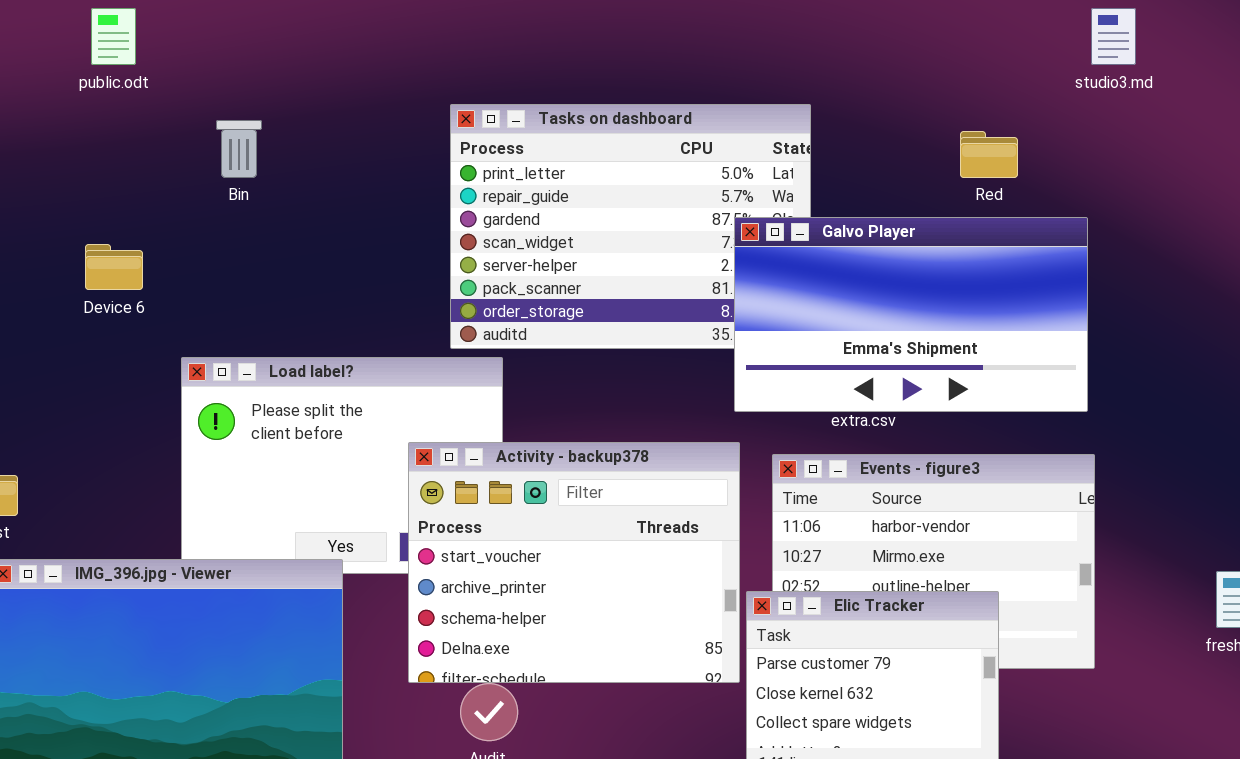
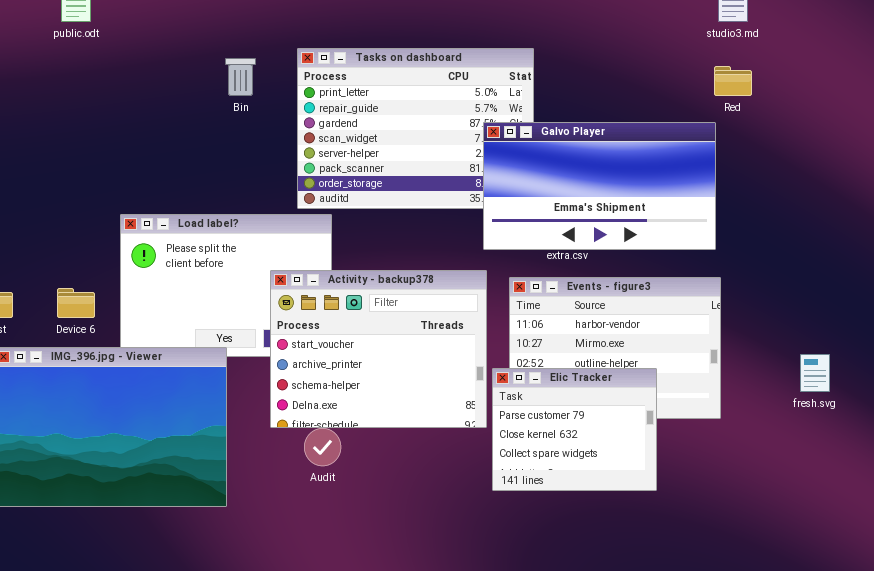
Bin: [216,120,262,178] -> [225,58,256,96], moved
Red: [960,131,1018,178] -> [714,66,752,96], moved
Device 6: [85,244,143,290] -> [57,288,95,318], moved

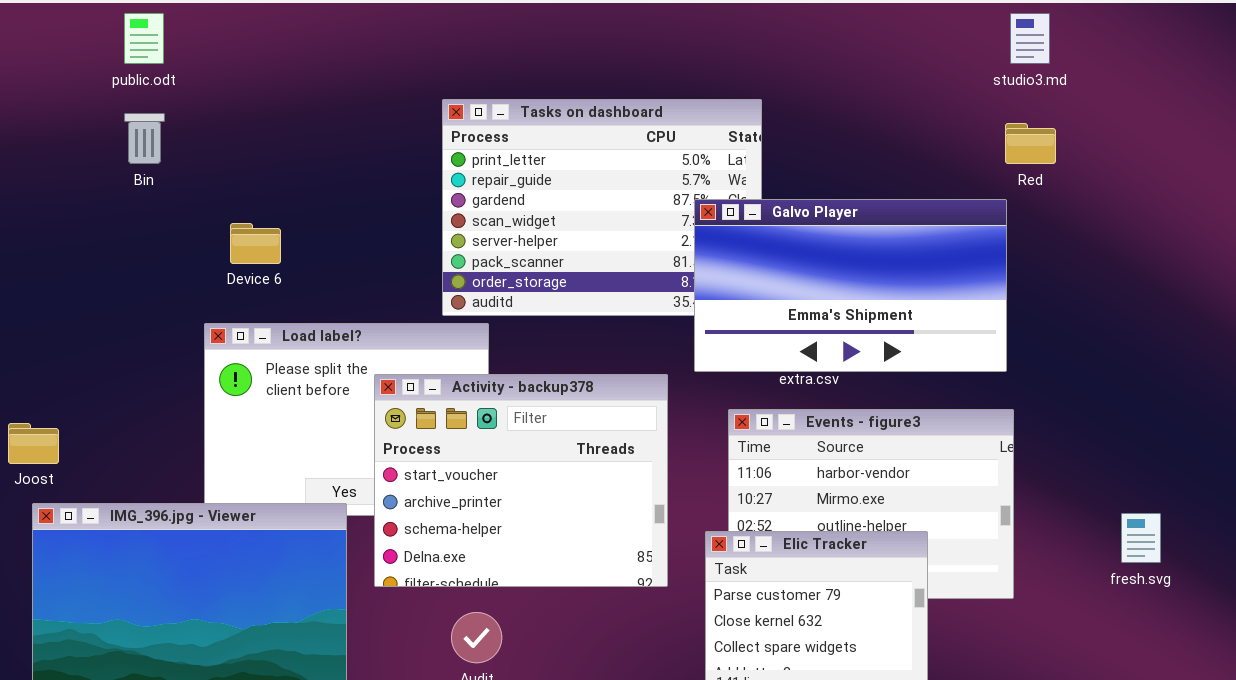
Bin: [225,58,256,96] -> [124,113,165,164], moved
Activity - backup378: [270,270,487,428] -> [374,374,668,587], moved
Device 6: [57,288,95,318] -> [230,223,281,264], moved

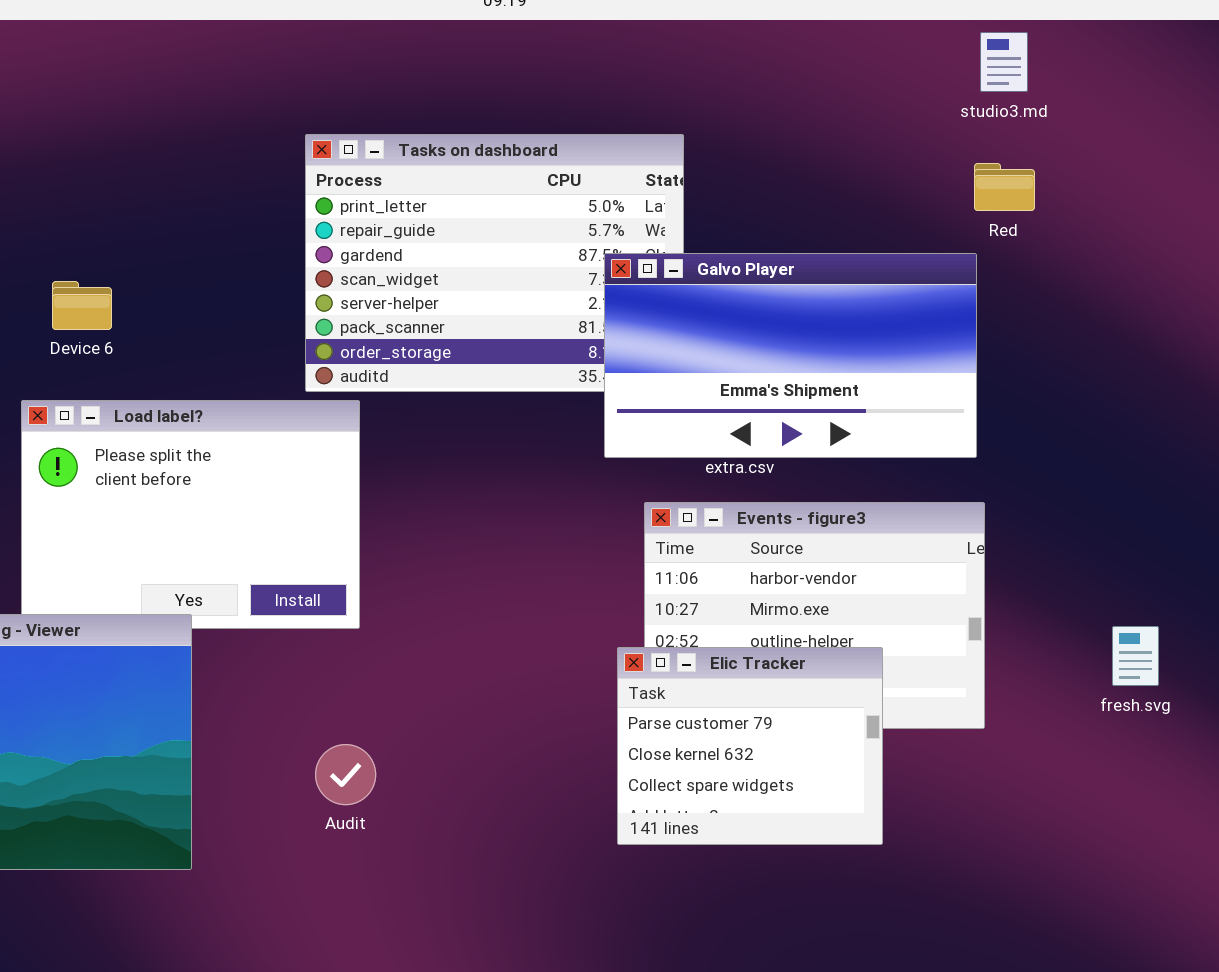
Activity - backup378: [374,374,668,587] -> none, closed

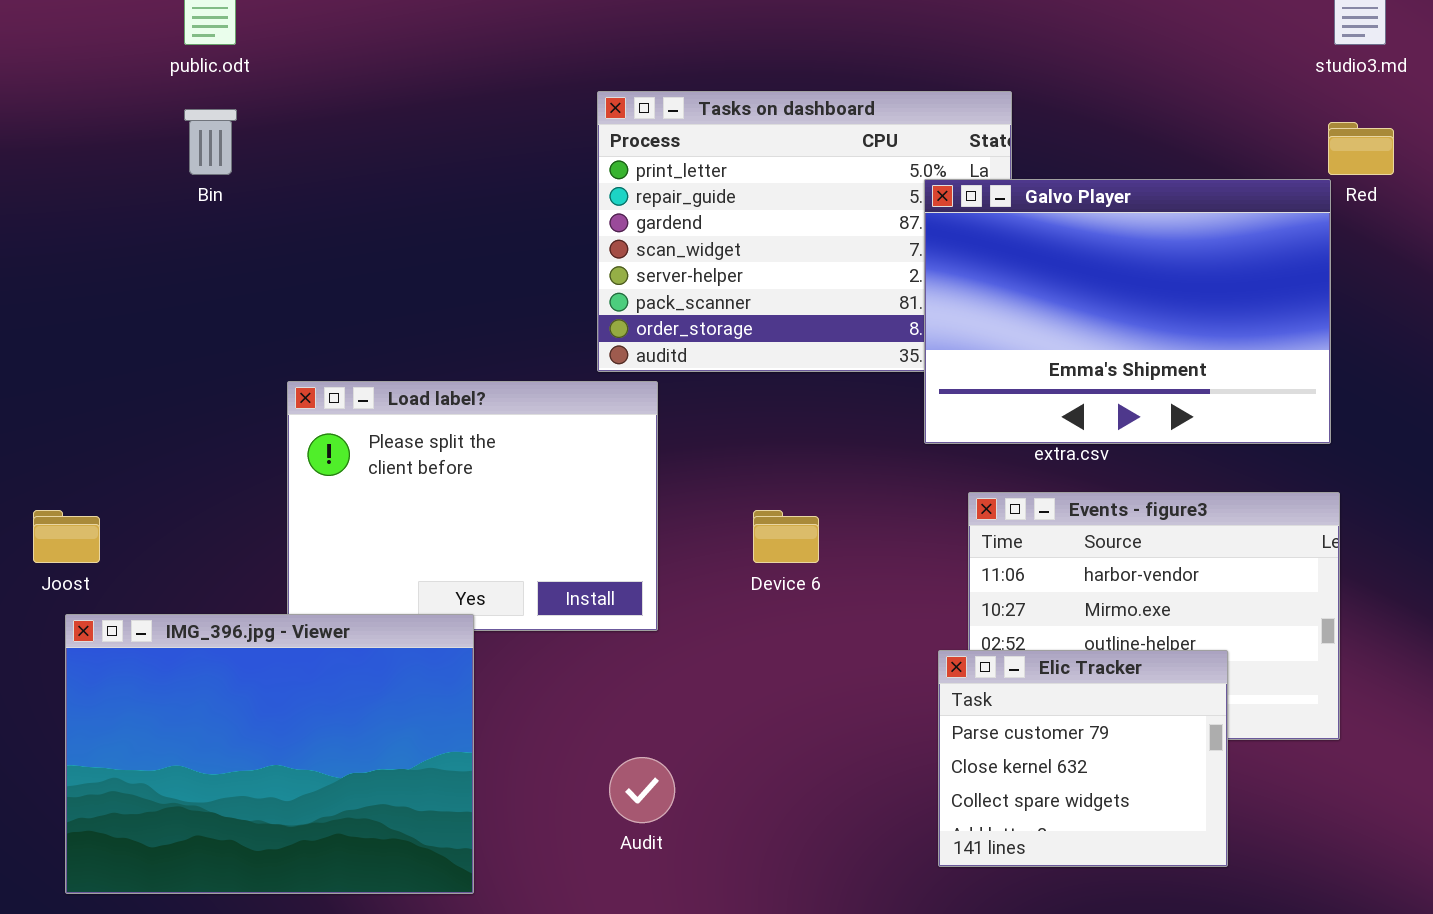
Galvo Player: [604,253,977,458] -> [924,179,1331,444], resized
Device 6: [52,281,112,330] -> [753,510,819,563], moved

